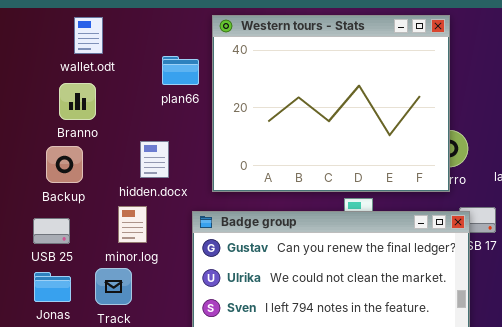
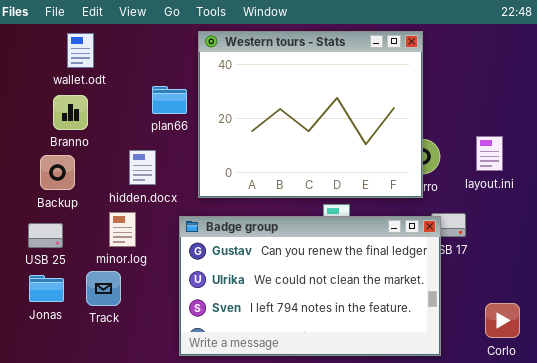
plan66: [162,56,199,85] -> [152,86,187,114], moved

